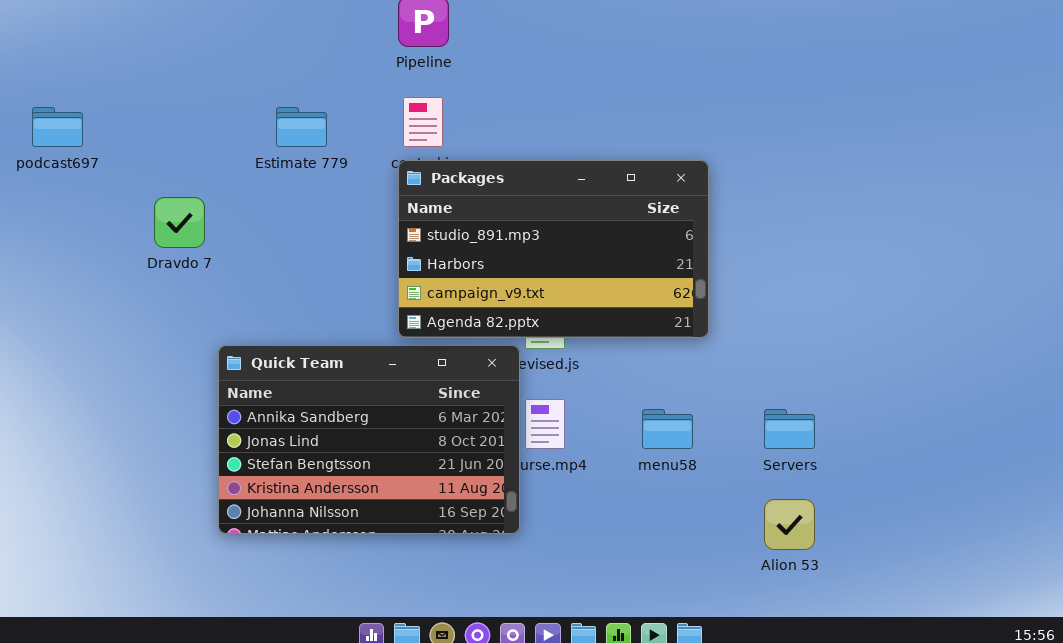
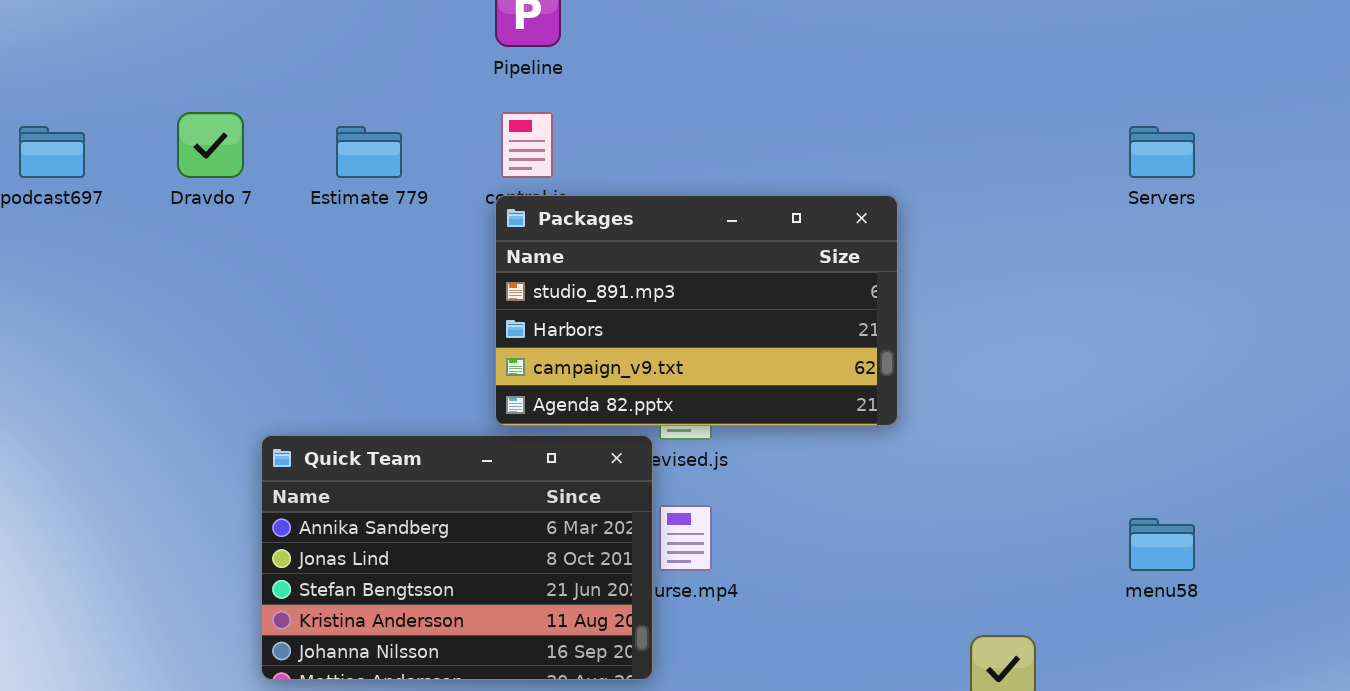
Dravdo 7: [154,197,205,248] -> [177,112,244,178], moved
menu58: [642,409,693,449] -> [1129,518,1195,571], moved
Servers: [764,409,815,449] -> [1129,126,1195,178], moved

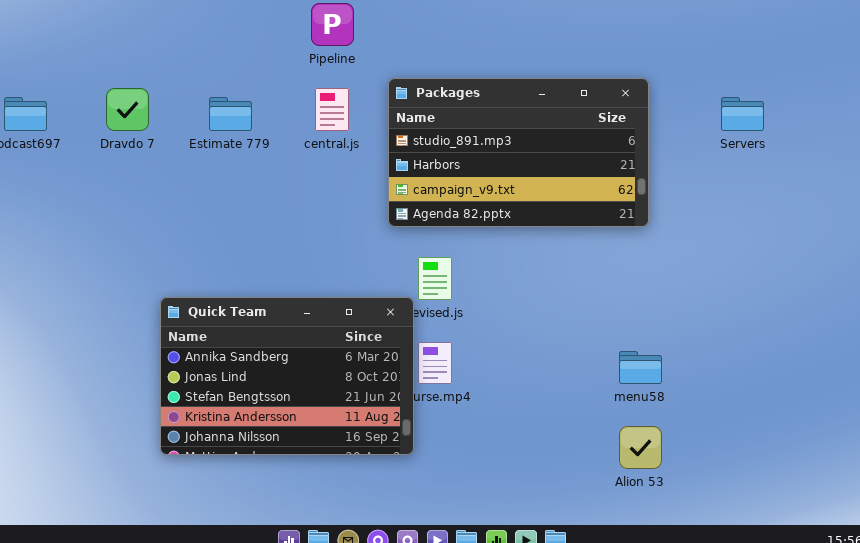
Packages: [495,195,898,426] -> [388,78,649,227], moved
menu58: [1129,518,1195,571] -> [619,351,662,384], moved

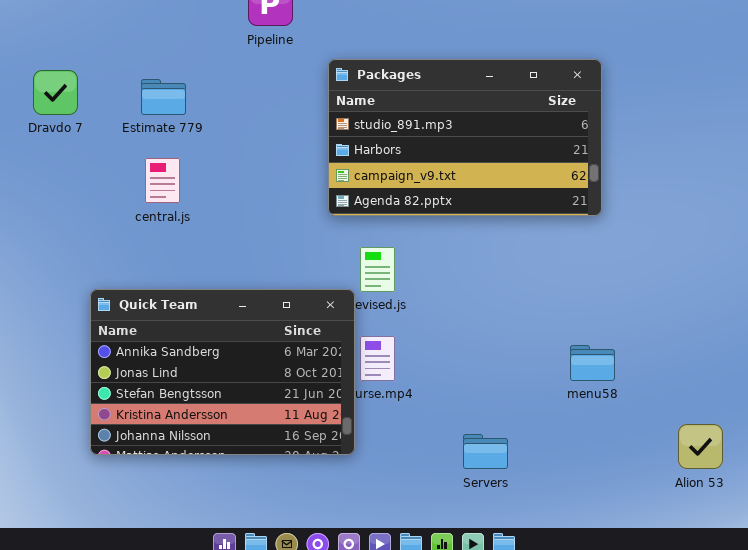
central.js: [315,88,349,131] -> [145,158,180,203], moved
Servers: [721,97,764,131] -> [463,434,508,469], moved
Alion 53: [619,426,662,469] -> [678,424,723,469], moved

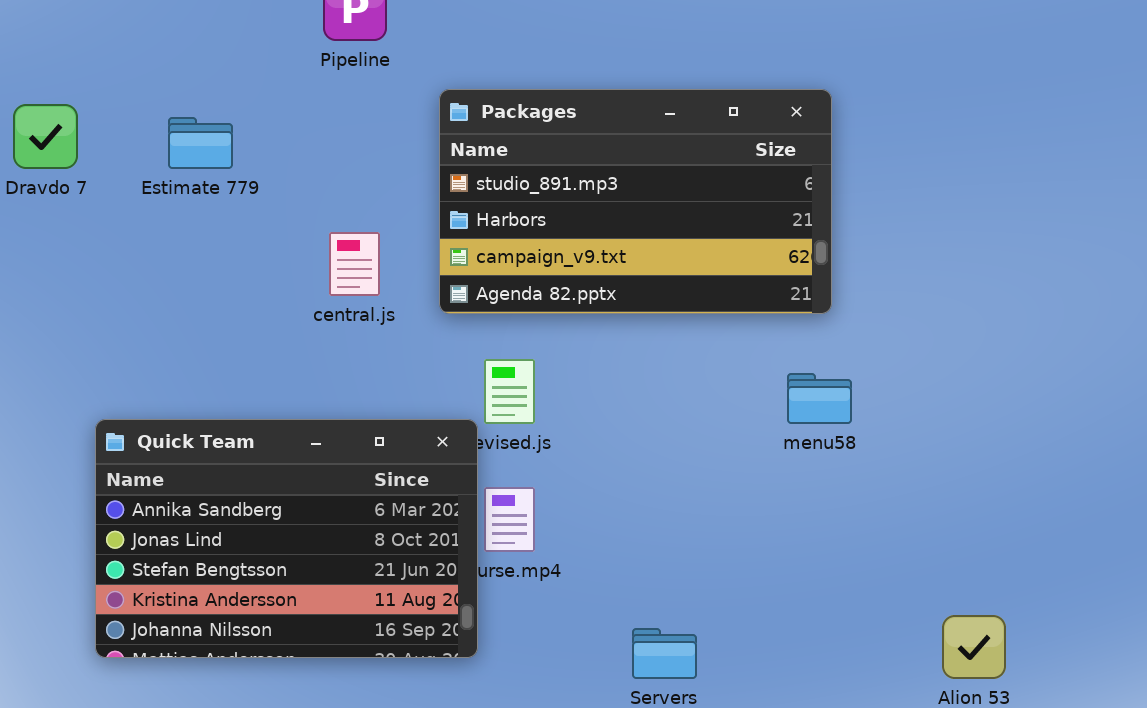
central.js: [145,158,180,203] -> [329,232,380,296], moved
menu58: [570,345,615,381] -> [787,373,852,424], moved

